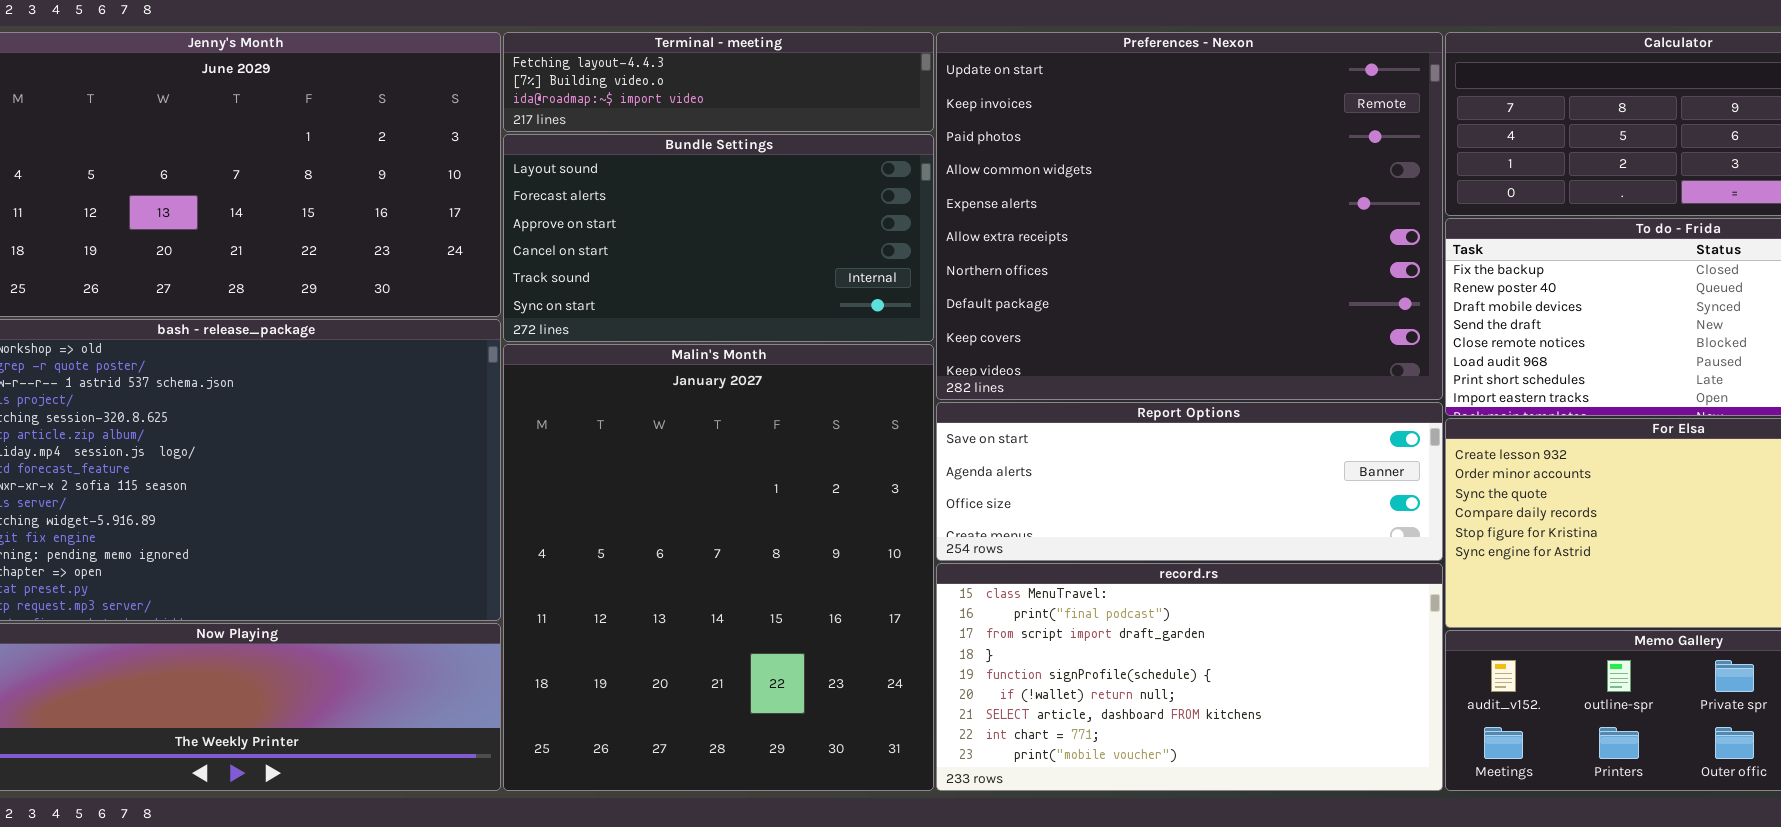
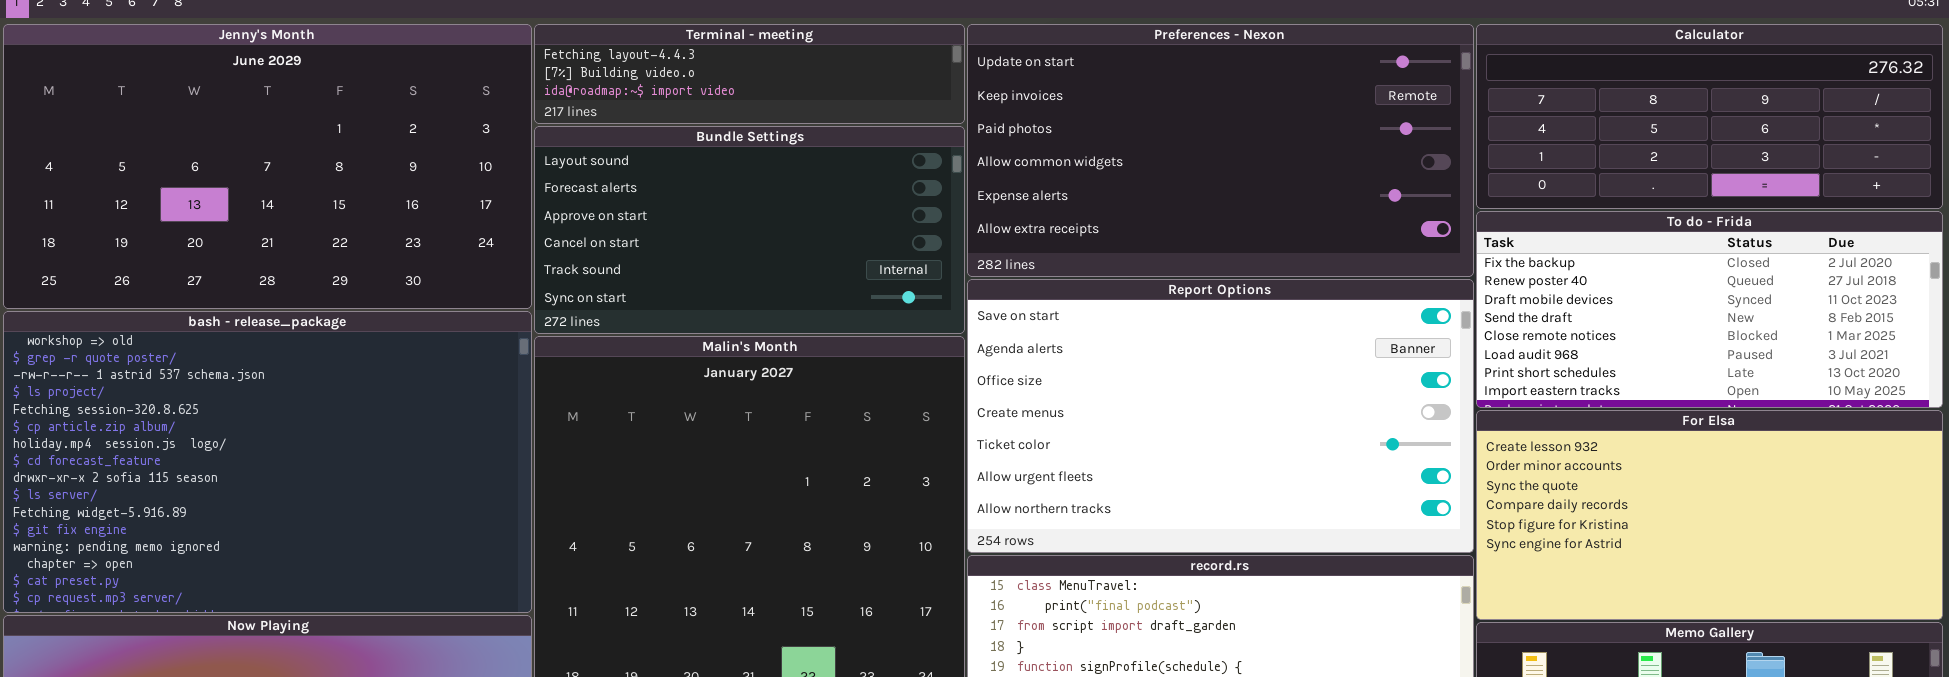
Preferences - Nexon: [936,32,1443,400] -> [967,24,1474,277], resized
Report Options: [936,402,1443,561] -> [967,279,1474,553], resized

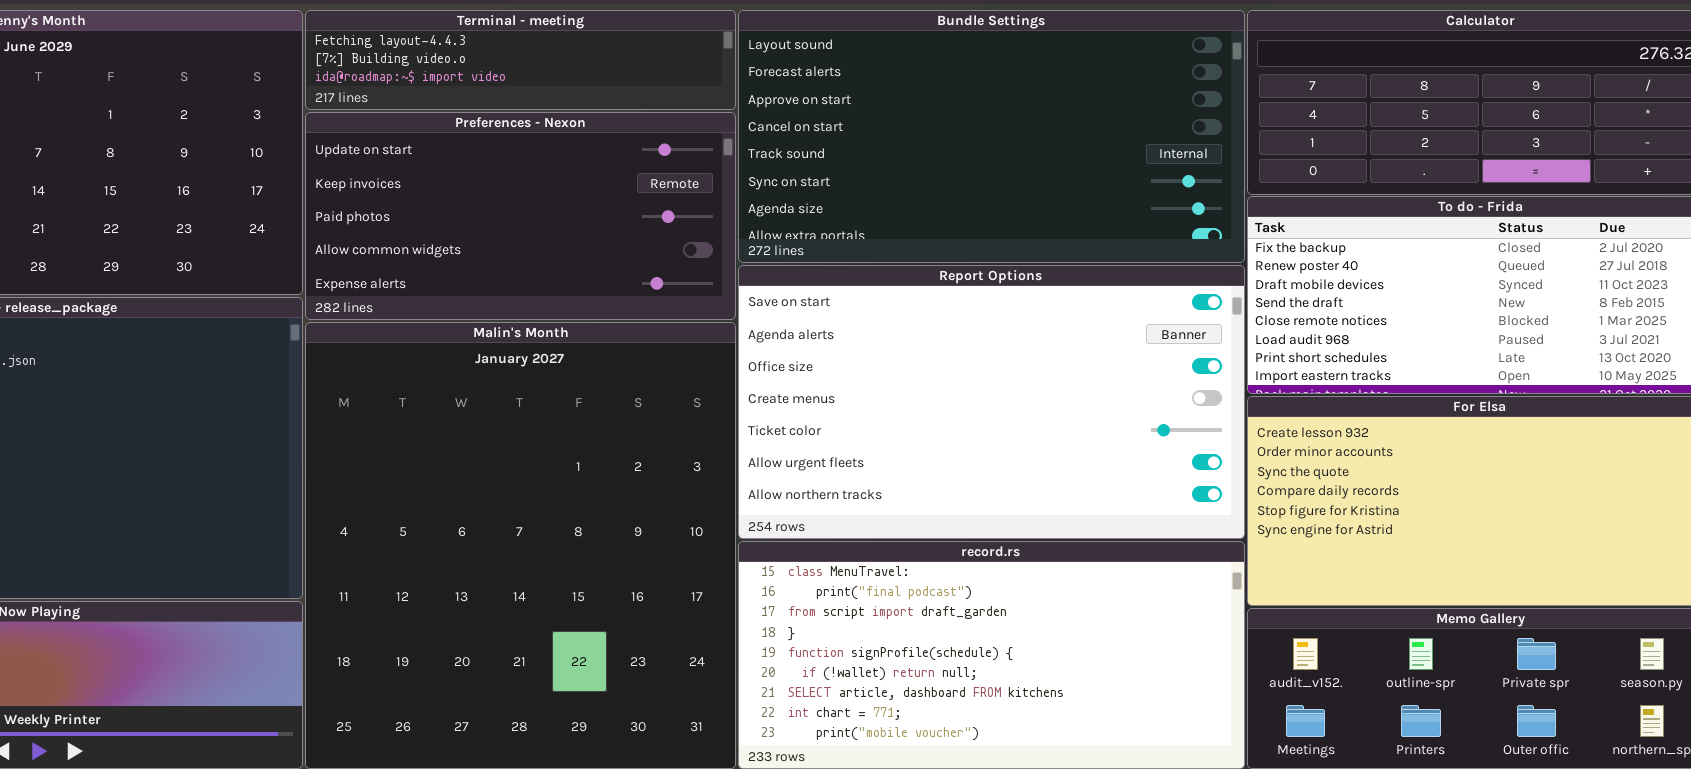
Preferences - Nexon: [967,24,1474,277] -> [305,112,736,320], moved, resized
Bundle Settings: [534,126,965,334] -> [738,10,1245,263], moved, resized

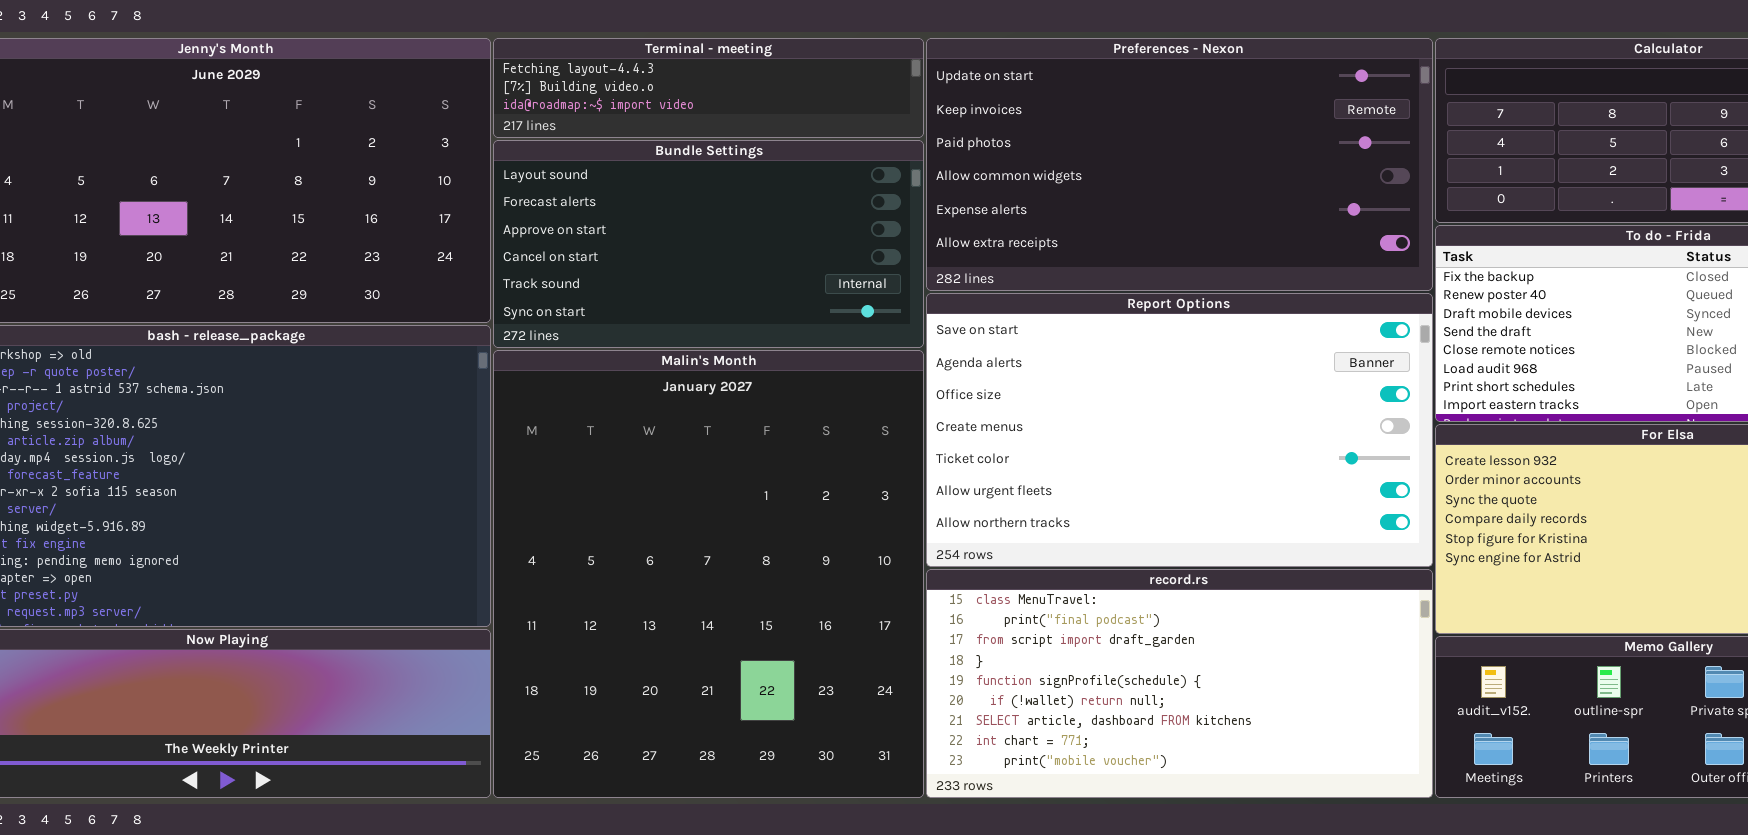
Bundle Settings: [738,10,1245,263] -> [493,140,924,348], moved, resized
Preferences - Nexon: [305,112,736,320] -> [926,38,1433,291], moved, resized

